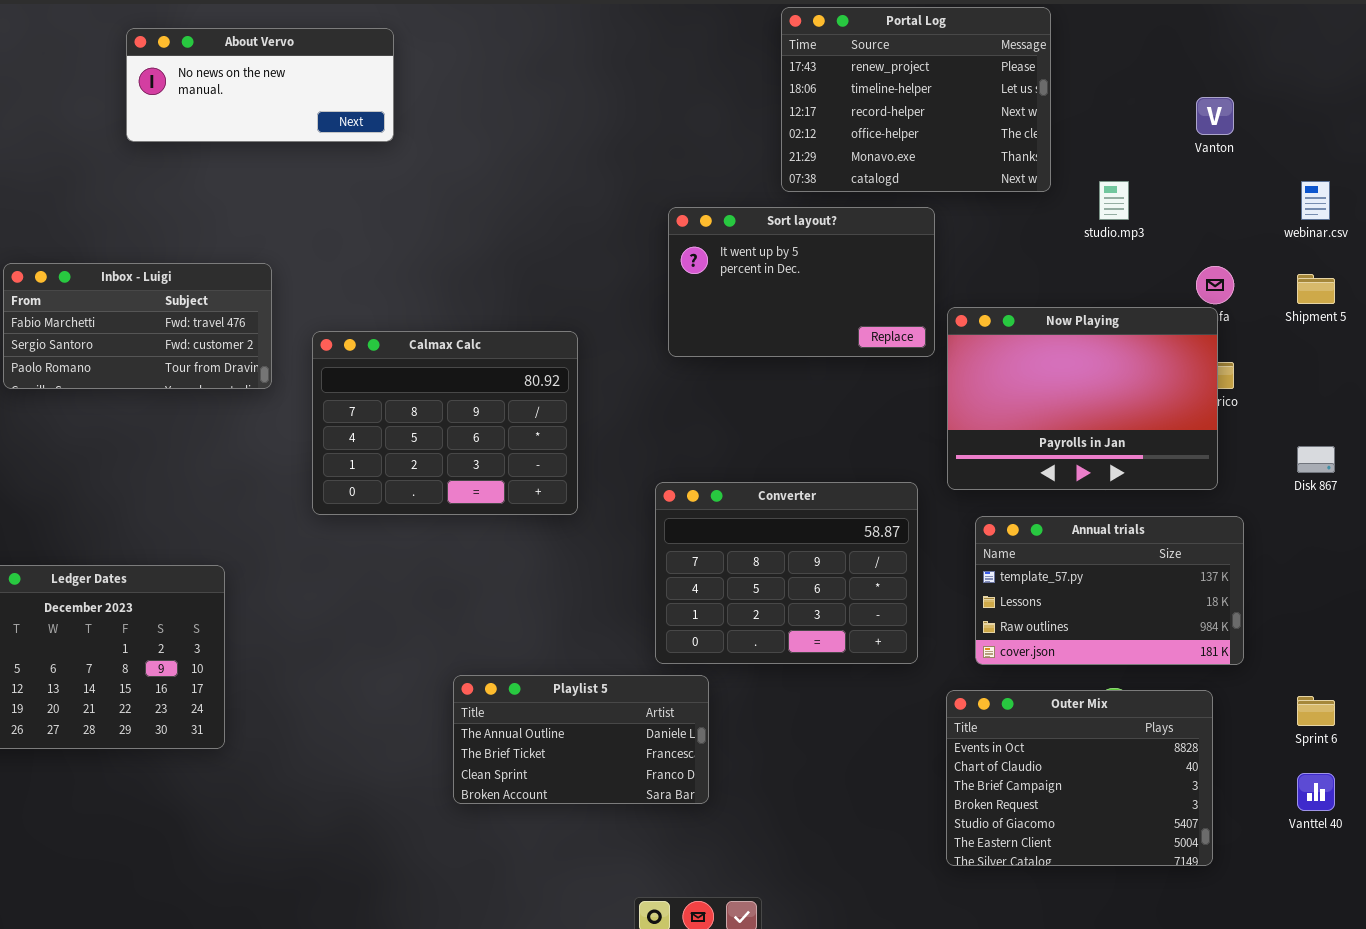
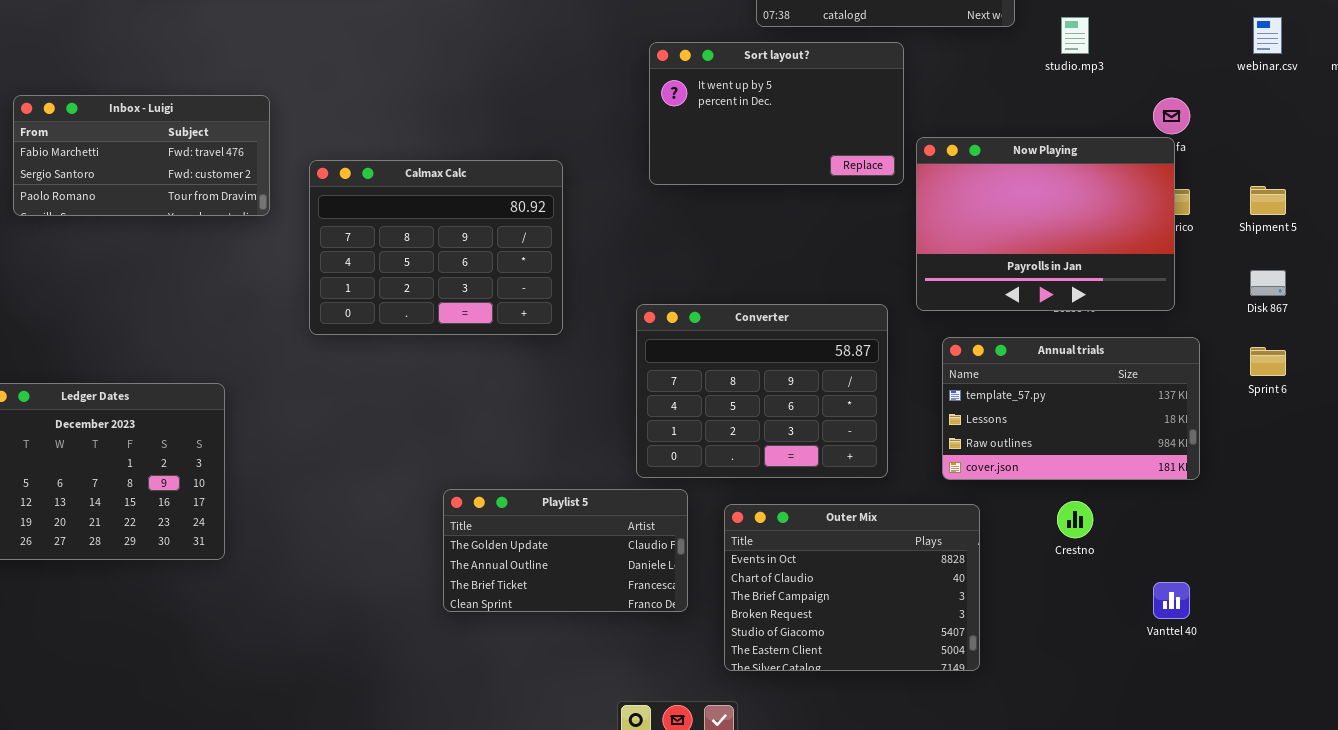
Shipment 5: [1297,274,1335,304] -> [1250,186,1286,215], moved
Playlist 5: [453,675,709,804] -> [443,489,688,612], scrolled up 1 row
Outer Mix: [946,690,1213,866] -> [724,504,980,671], moved
Sprint 6: [1297,696,1335,726] -> [1250,347,1286,376], moved
Vanttel 40: [1297,773,1335,811] -> [1153,582,1190,619], moved

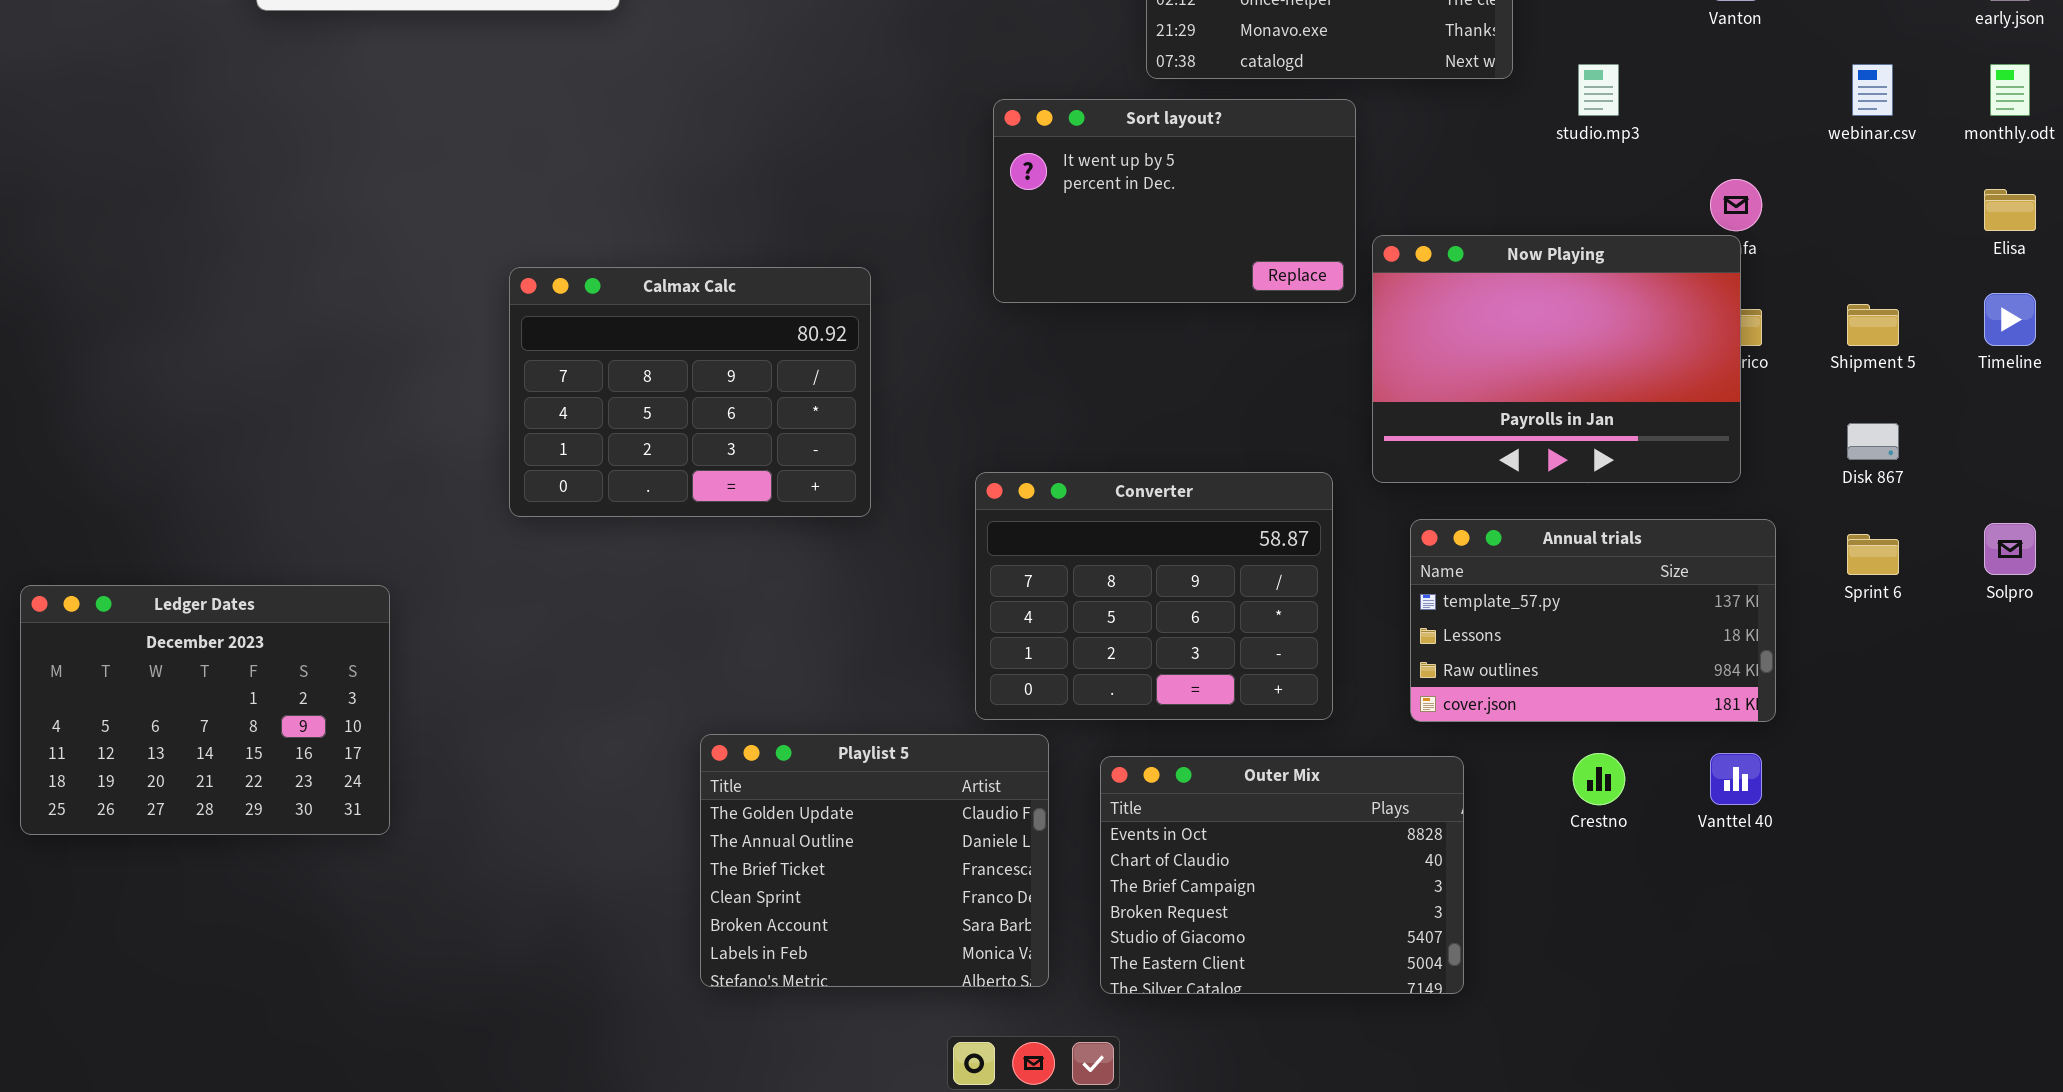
Inbox - Luigi: [13,95,270,216] -> none, closed
Playlist 5: [443,489,688,612] -> [700,734,1049,987], resized
Vanttel 40: [1153,582,1190,619] -> [1710,753,1762,805], moved

